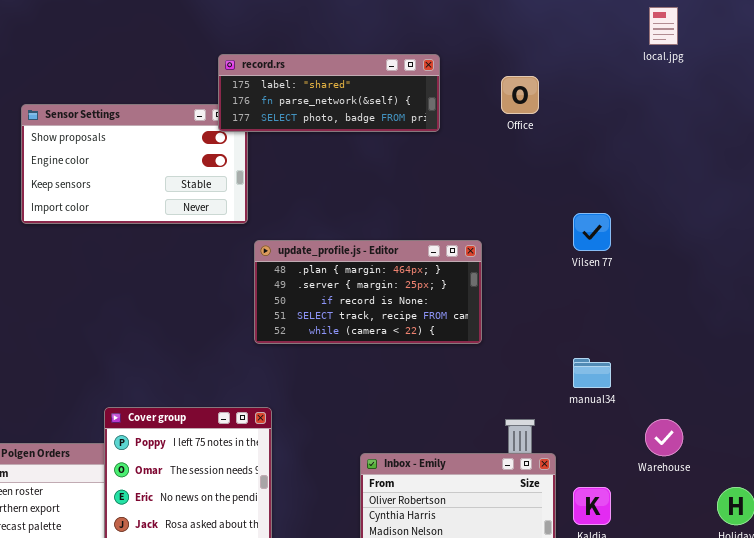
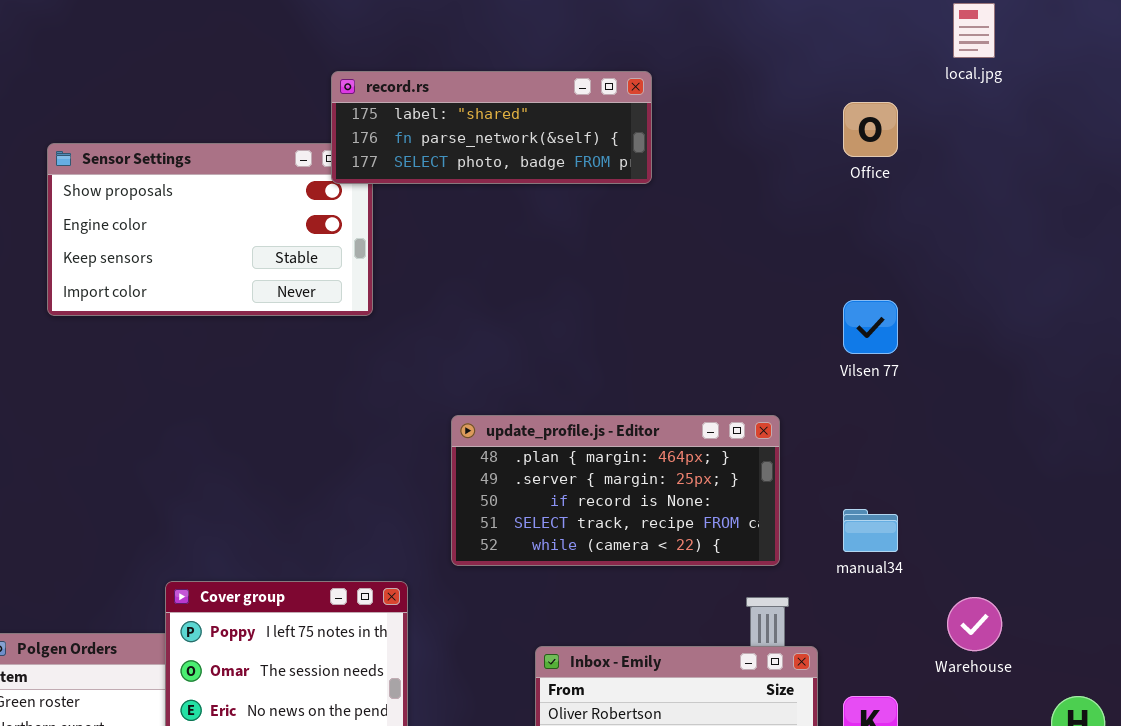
Office: [501,76,539,114] -> [843,102,898,157], moved
update_profile.js - Editor: [254,240,482,344] -> [451,415,780,566], moved

